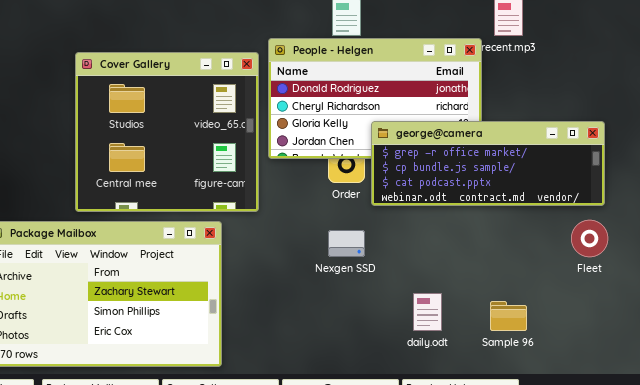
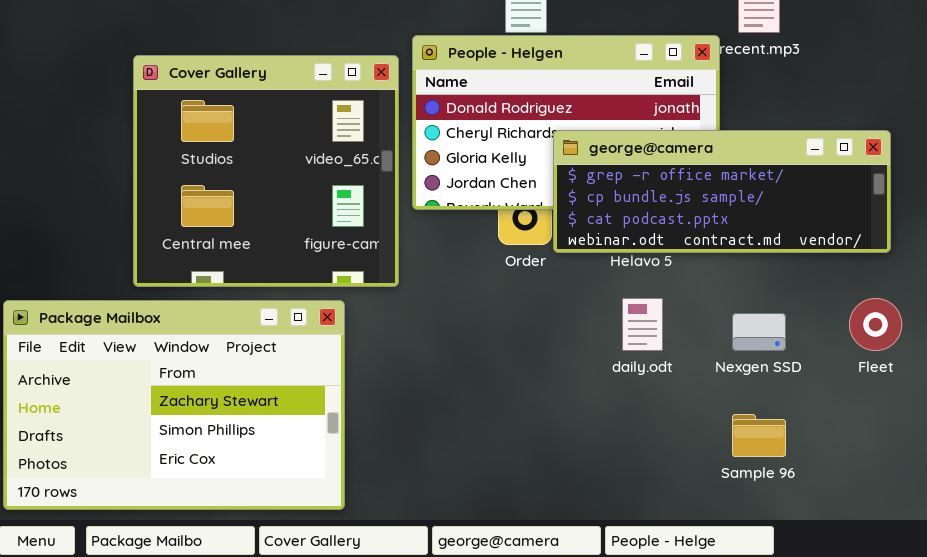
george@camera: [371,121,605,206] -> [553,130,891,253], moved
Nexgen SSD: [328,230,365,257] -> [732,313,786,351], moved
daily.odt: [413,293,442,331] -> [622,298,663,351], moved

